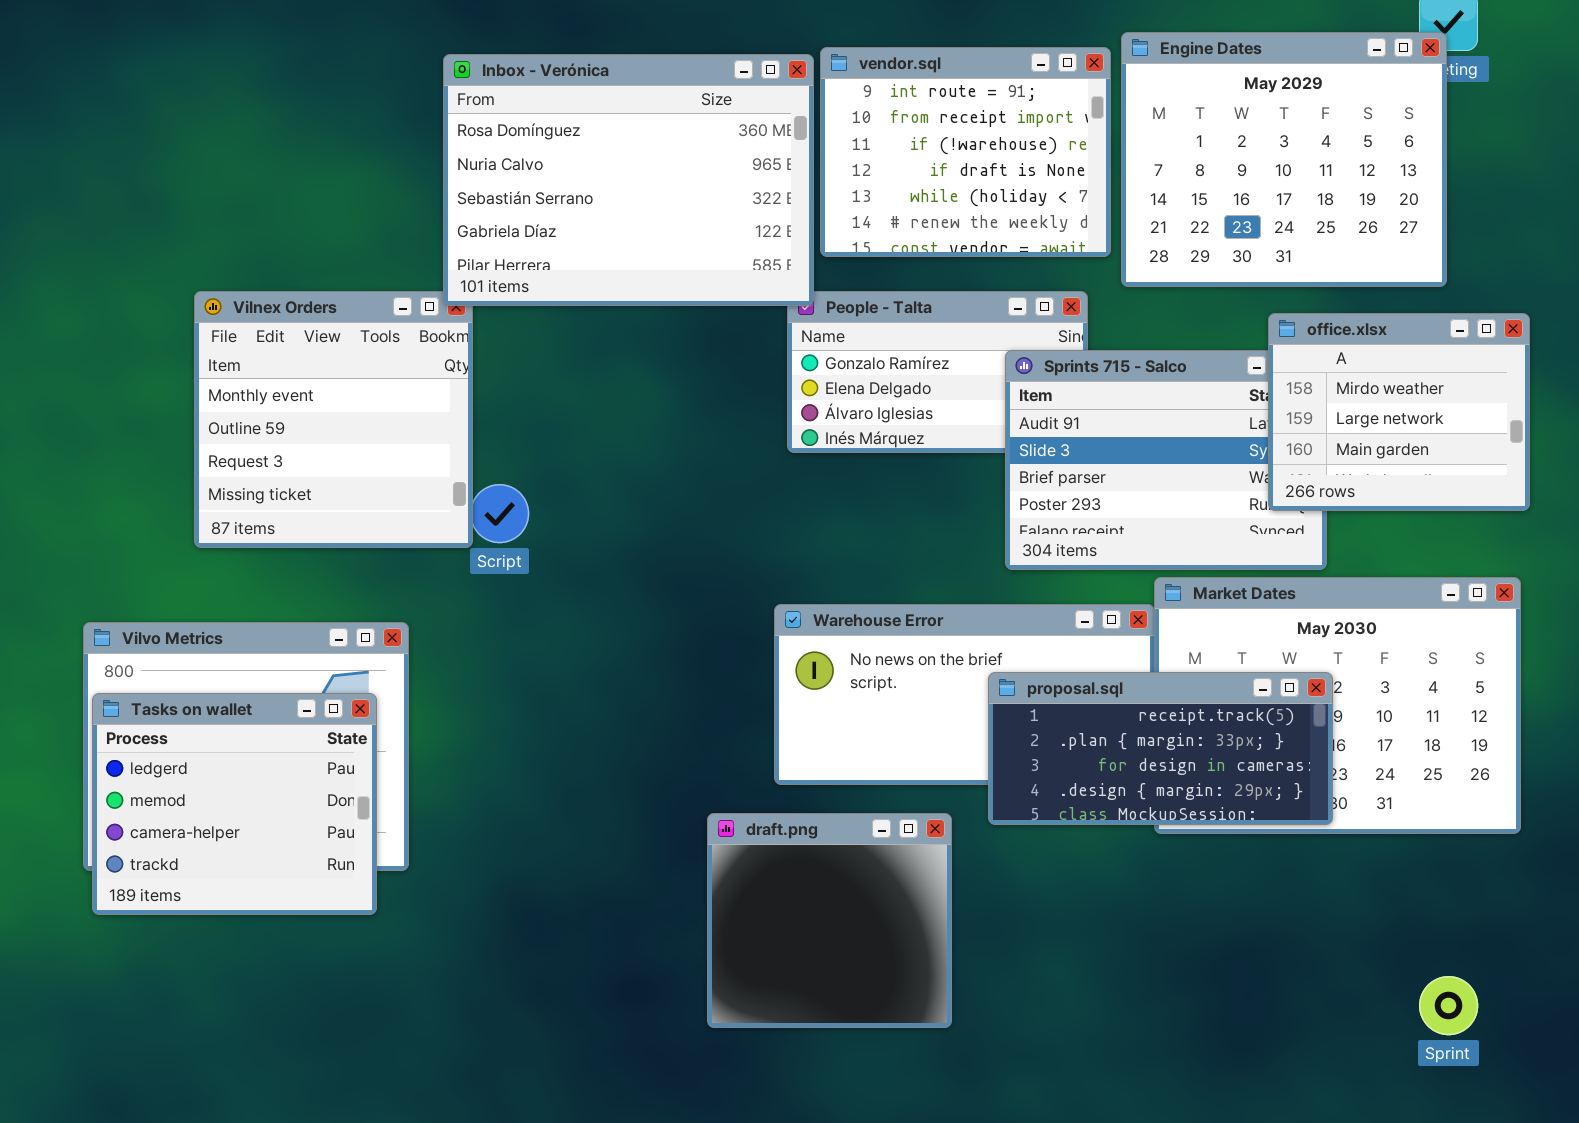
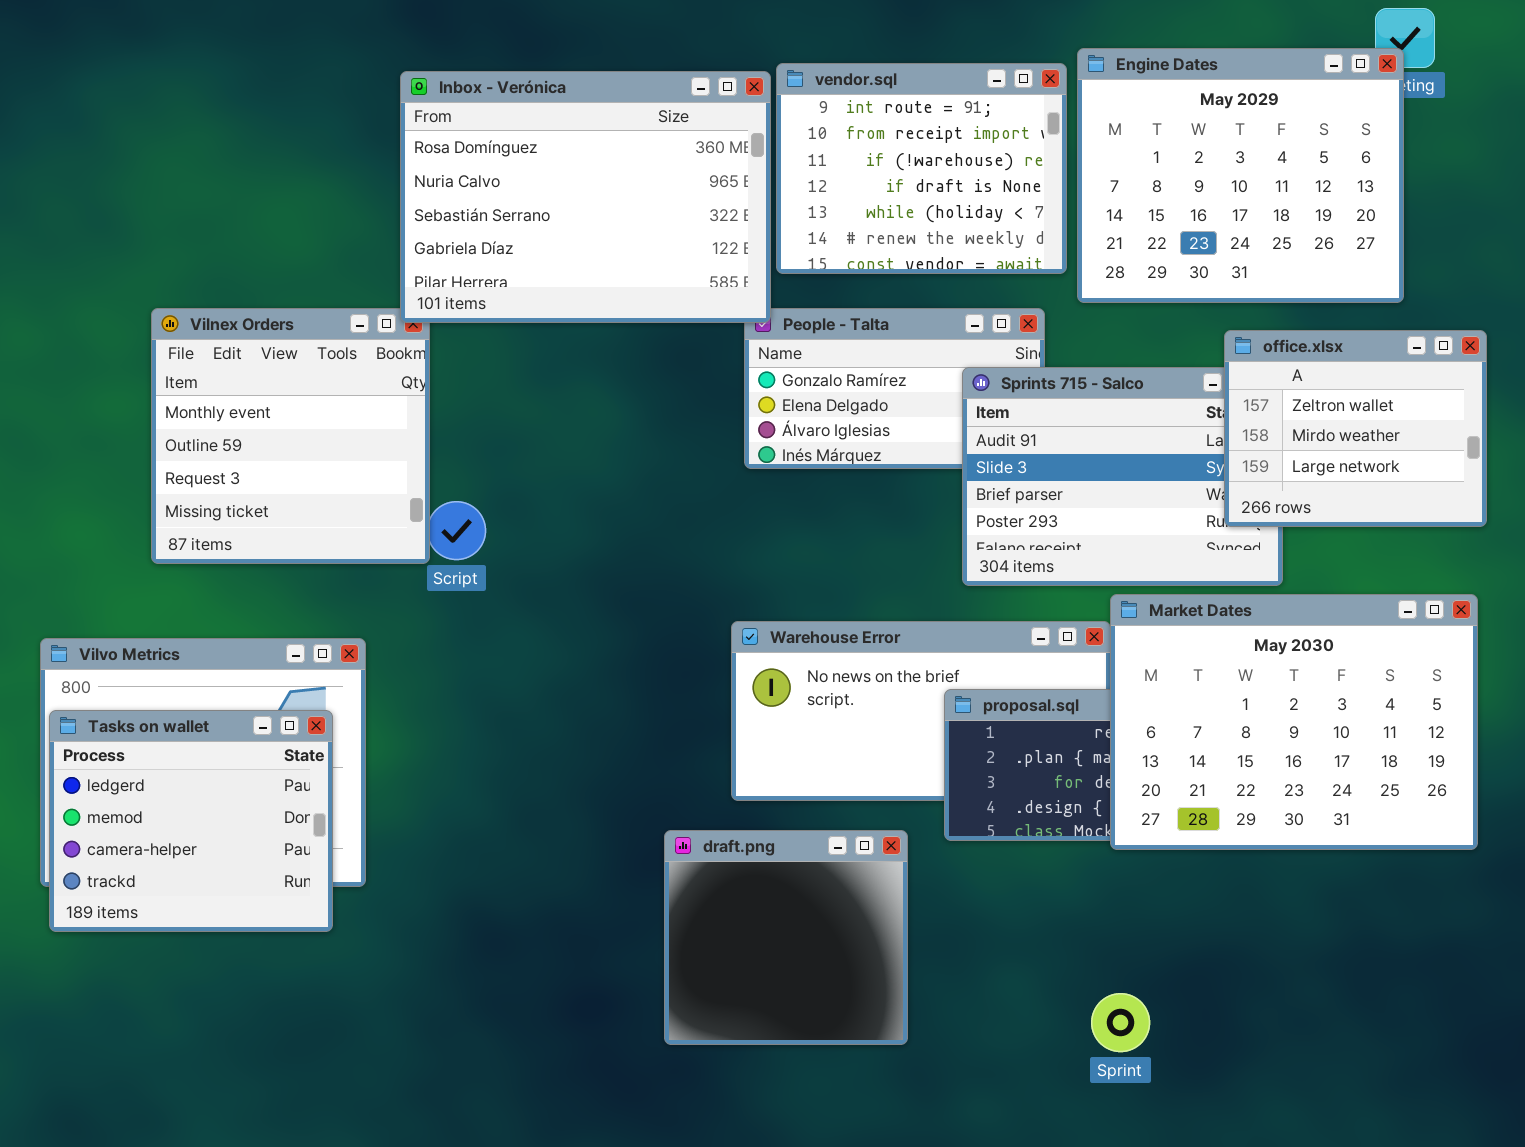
office.xlsx: [1268,313,1530,511] -> [1224,330,1487,527], scrolled up 1 row
Market Dates: [1154,577,1521,834] -> [1110,594,1478,850], raised
Sprint: [1419,976,1478,1035] -> [1091,993,1150,1052], moved

